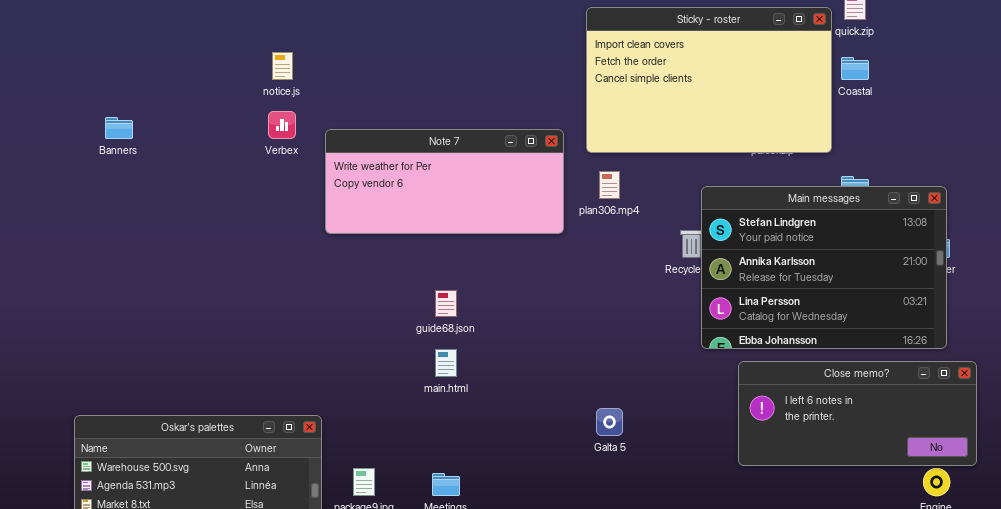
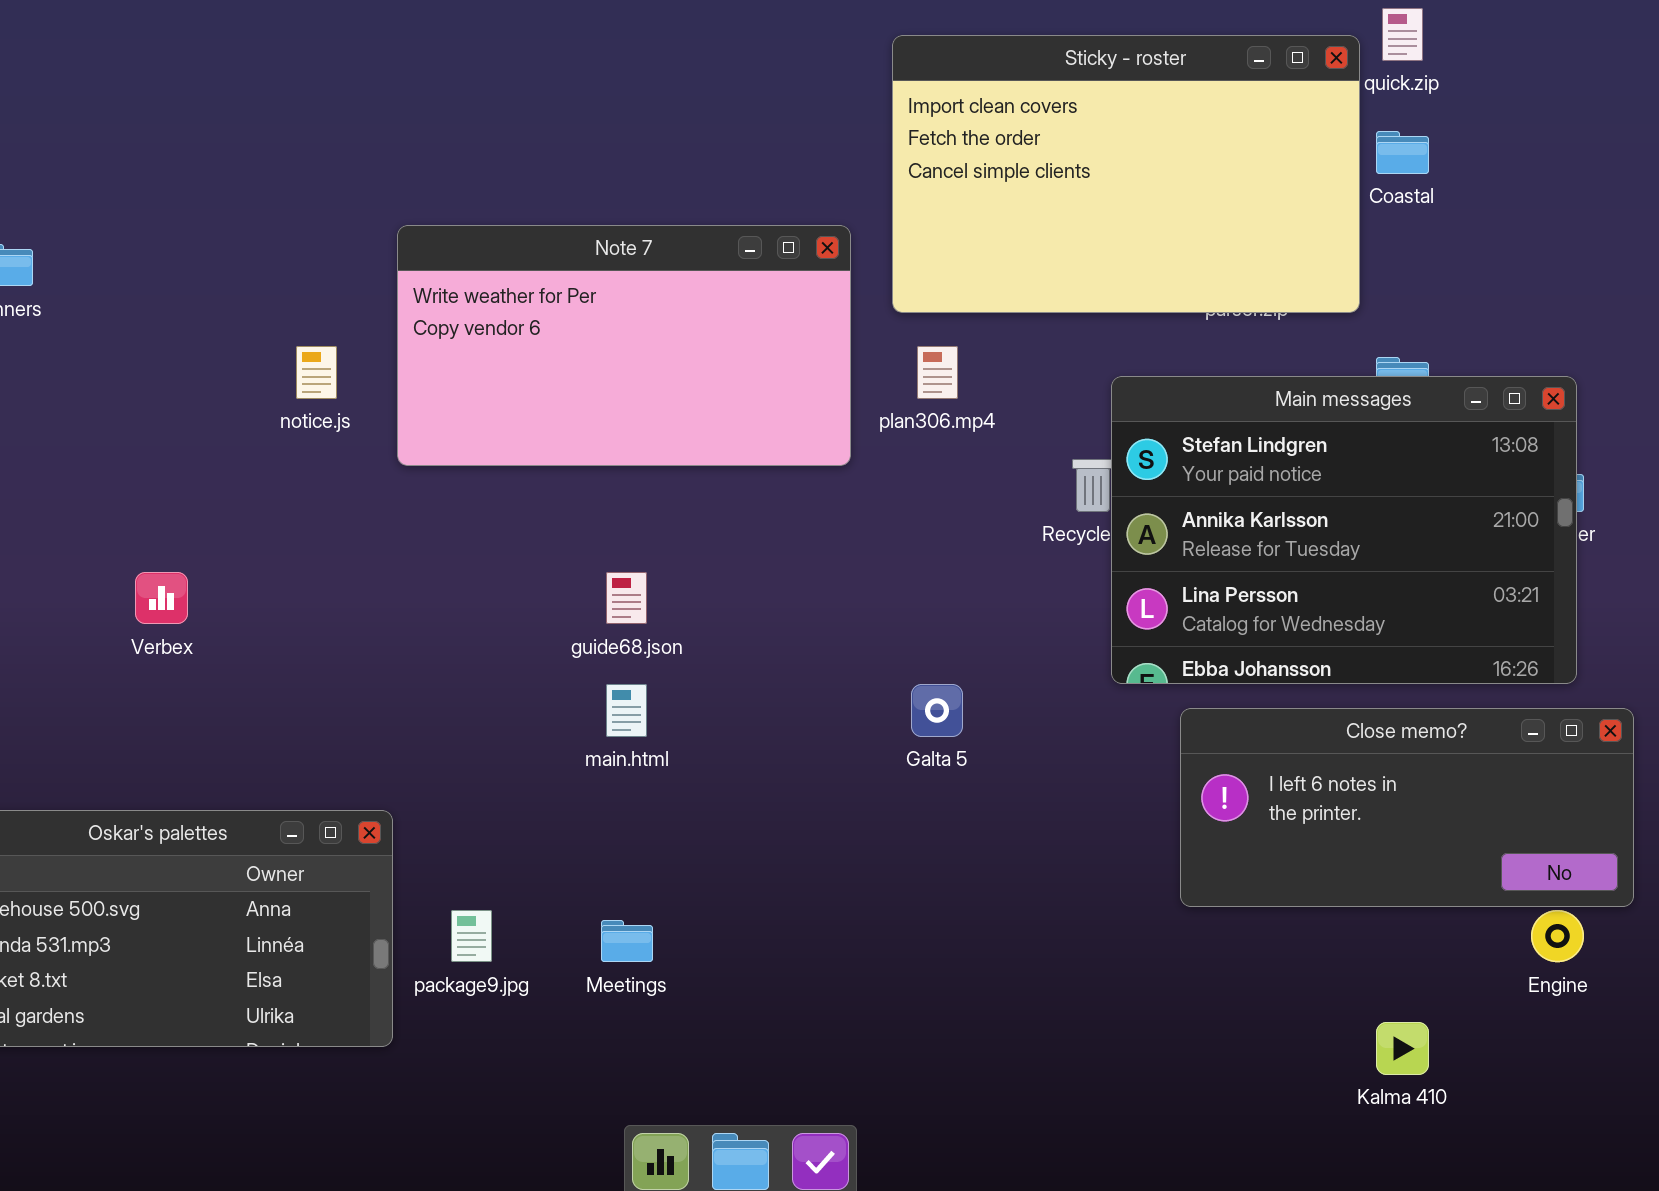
notice.js: [272,52,293,80] -> [296,346,337,399], moved
Verbex: [268,111,296,139] -> [135,572,188,624], moved
Note 7: [325,129,564,234] -> [397,225,851,466], resized
Galta 5: [596,408,623,436] -> [911,684,963,737], moved

